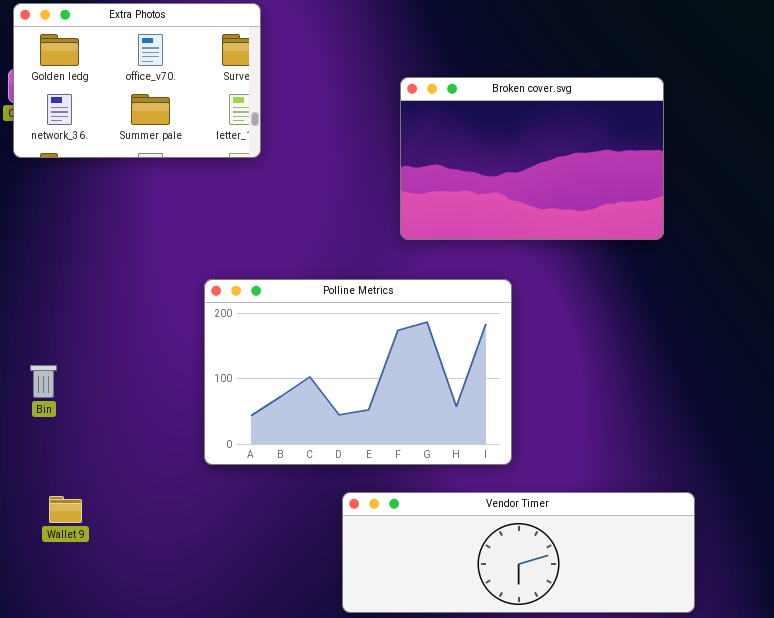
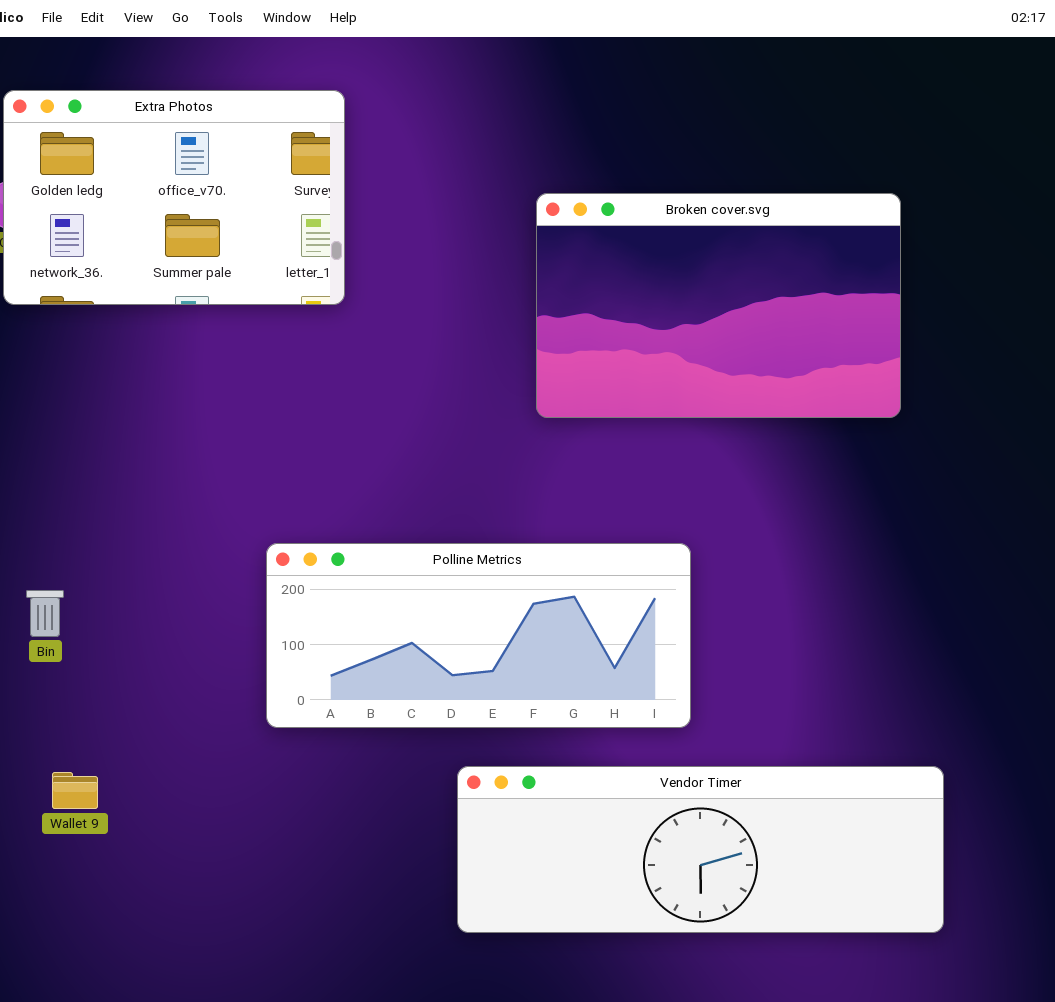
Polline Metrics: [204,279,512,465] -> [266,543,691,728], resized

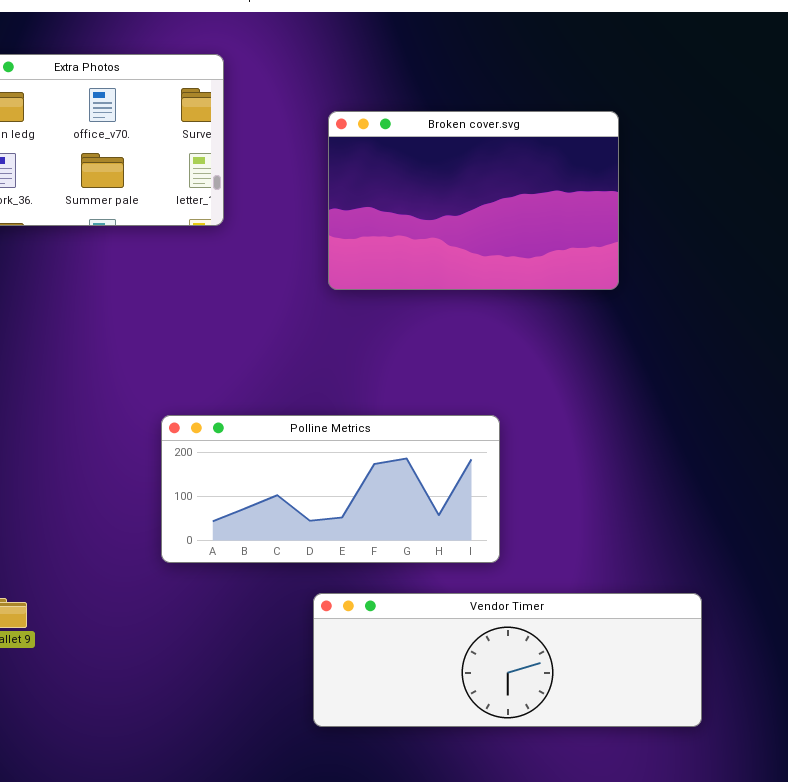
Broken cover.svg: [536,193,901,418] -> [328,111,619,290], moved

